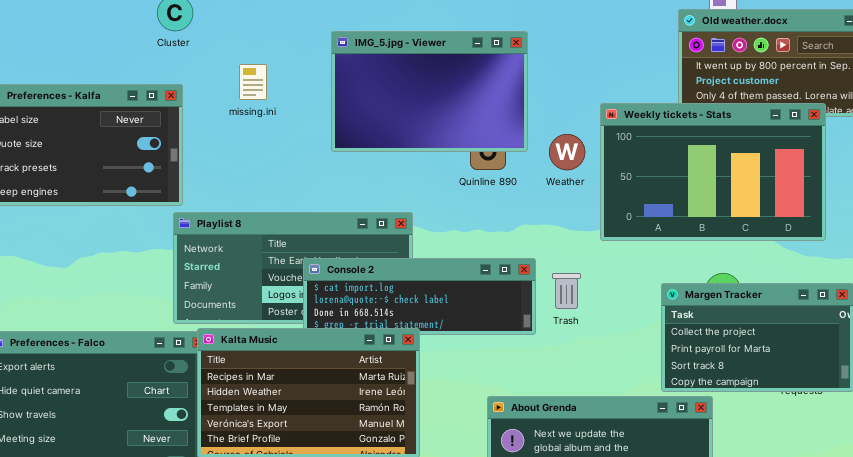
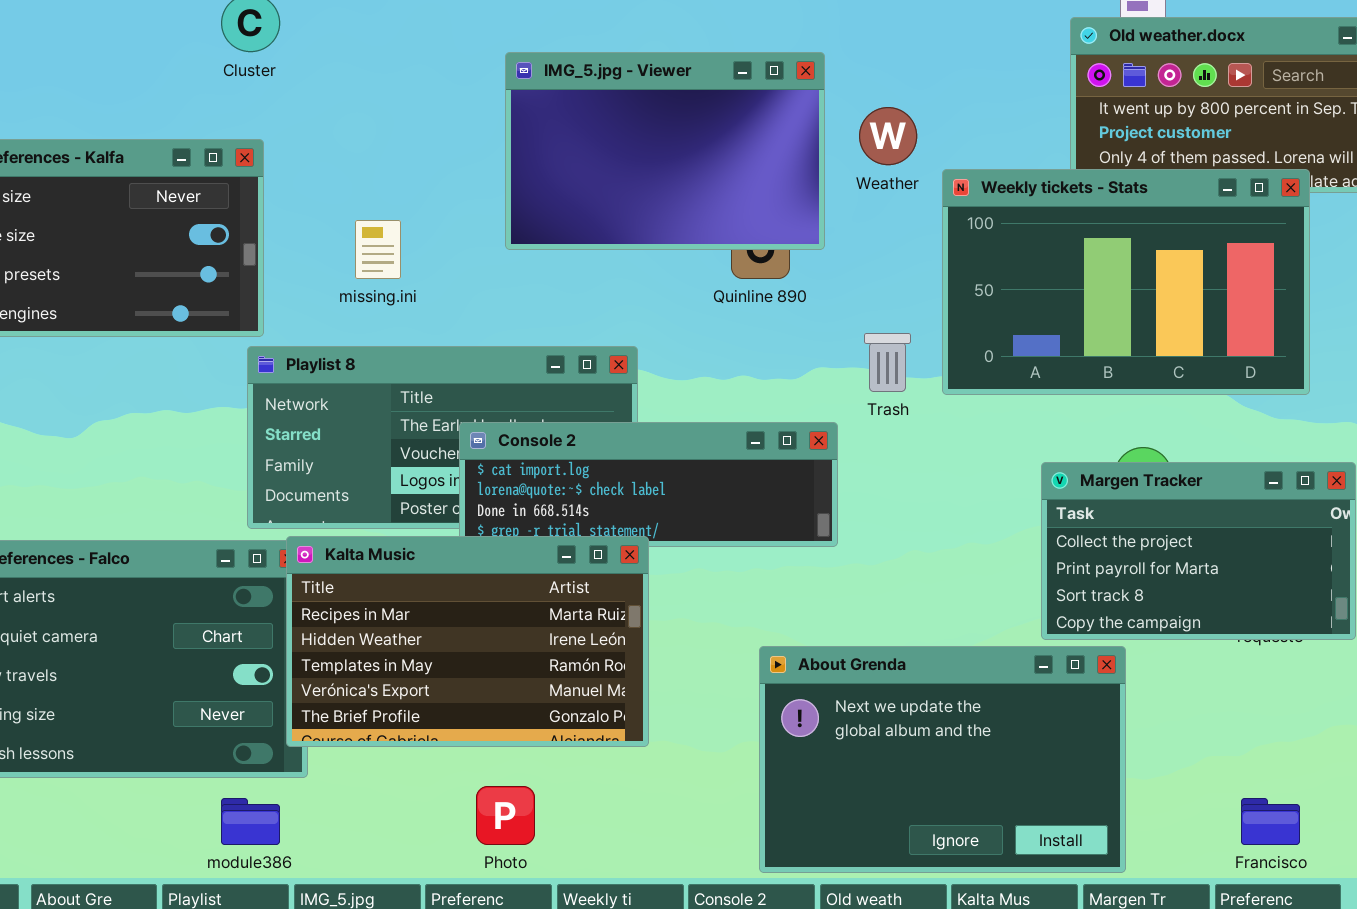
missing.ini: [239,64,267,100] -> [355,220,401,279], moved
Weather: [549,134,585,170] -> [859,107,917,165], moved
Trash: [552,273,581,309] -> [864,333,911,392], moved

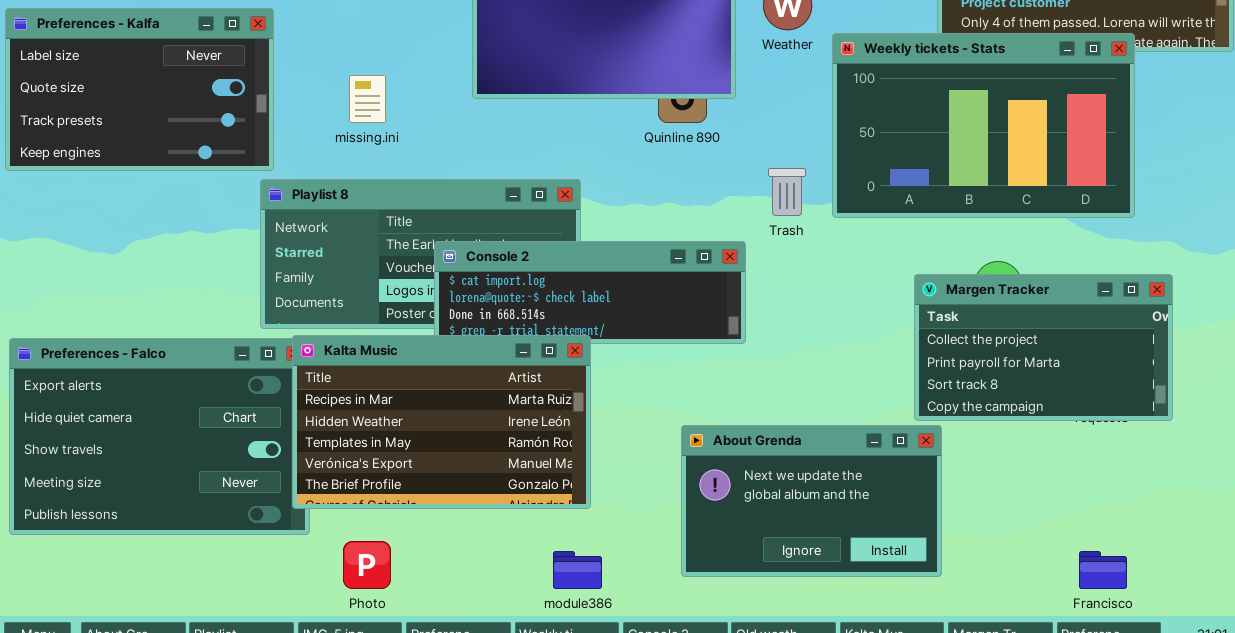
About Grenda: [759,646,1126,873] -> [681,425,942,577], resized
Photo: [476,786,535,845] -> [343,541,391,589], moved
module386: [221,798,280,845] -> [553,551,602,589], moved

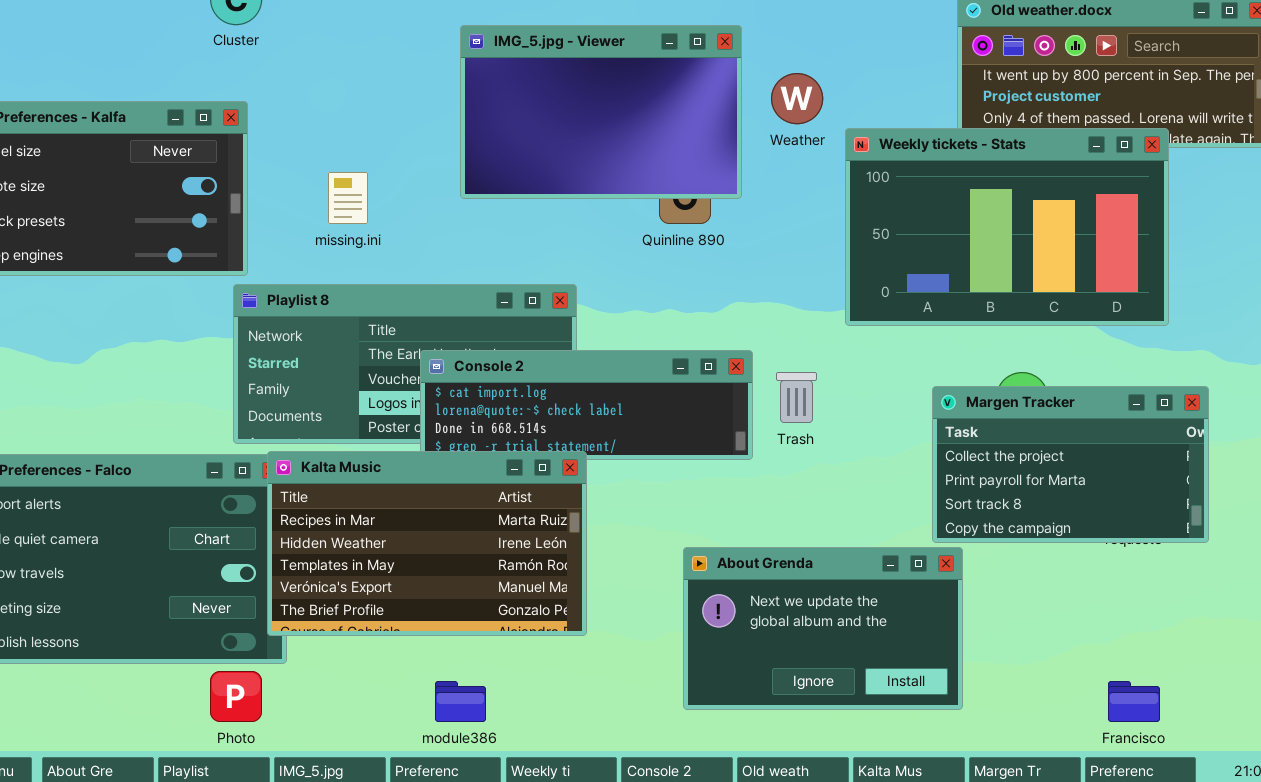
Trash: [768,168,806,216] -> [776,372,817,423], moved
Photo: [343,541,391,589] -> [210,671,262,722], moved
module386: [553,551,602,589] -> [435,681,486,722], moved

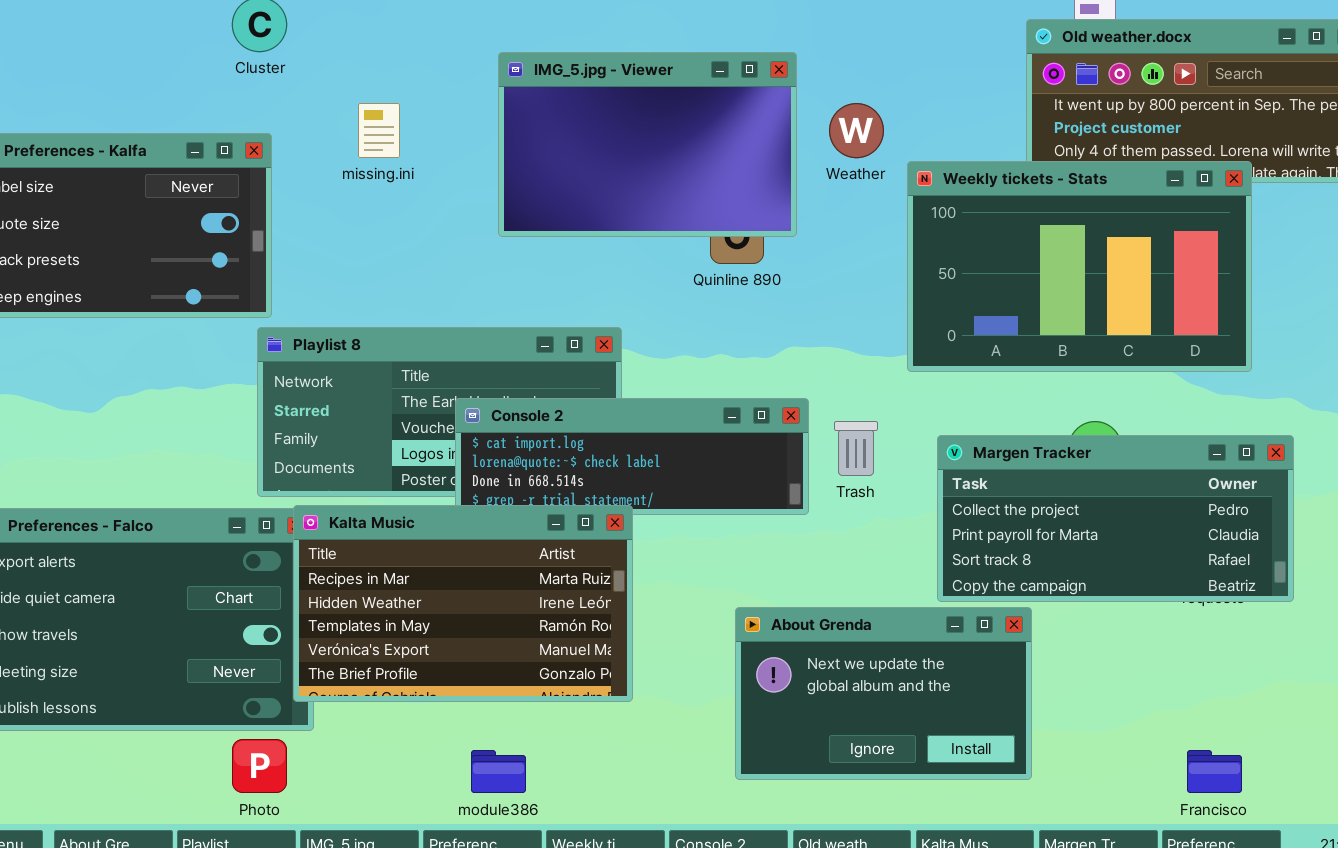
missing.ini: [328,172,368,224] -> [358,103,400,158], moved
Margen Tracker: [932,386,1209,543] -> [937,435,1294,602], resized

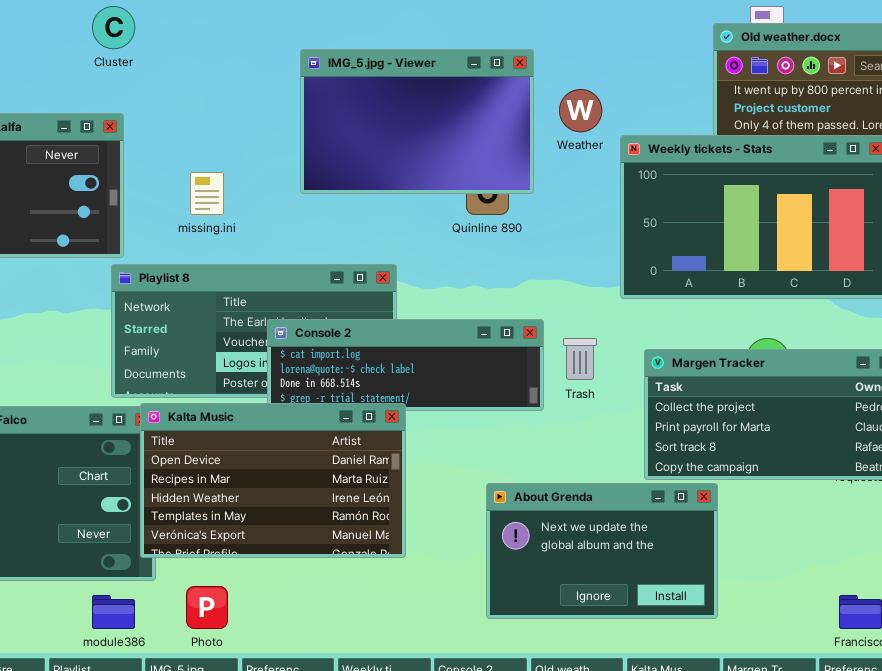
missing.ini: [358,103,400,158] -> [190,172,224,215], moved
Kalta Music: [293,505,633,702] -> [140,403,406,558], scrolled up 1 row
Photo: [232,739,287,793] -> [186,586,228,629], moved
module386: [471,750,526,793] -> [92,595,135,629], moved

